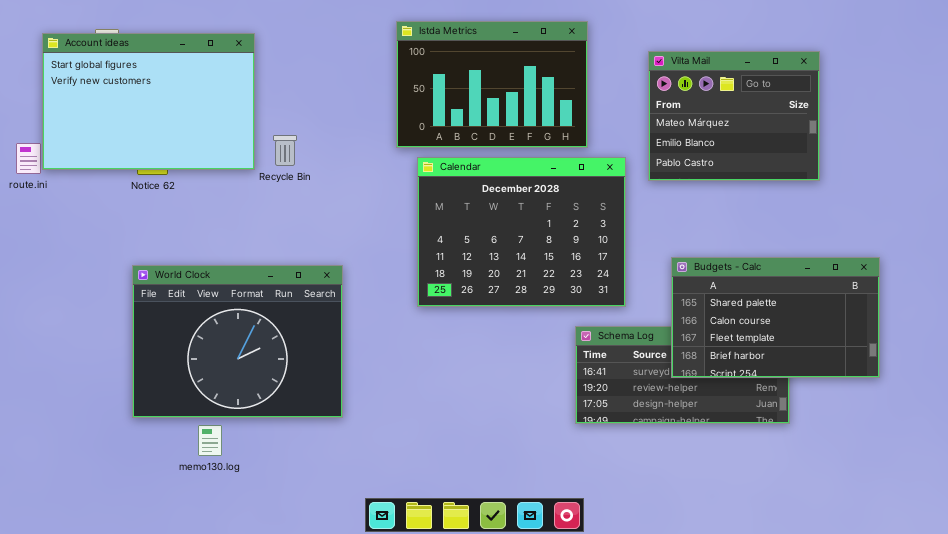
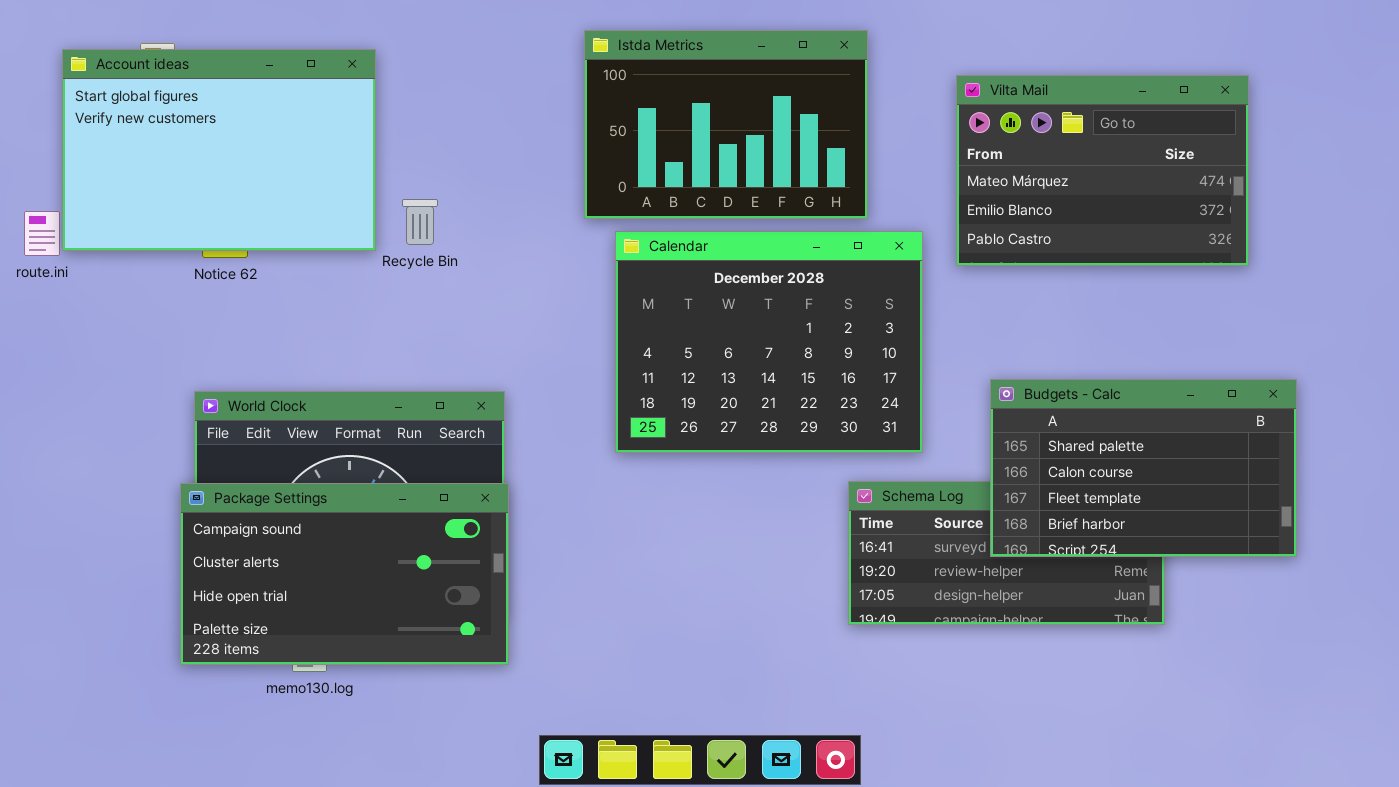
Vilta Mail: [648,51,820,181] -> [956,75,1249,266], resized
Package Settings: none -> [180,483,509,665], opened

